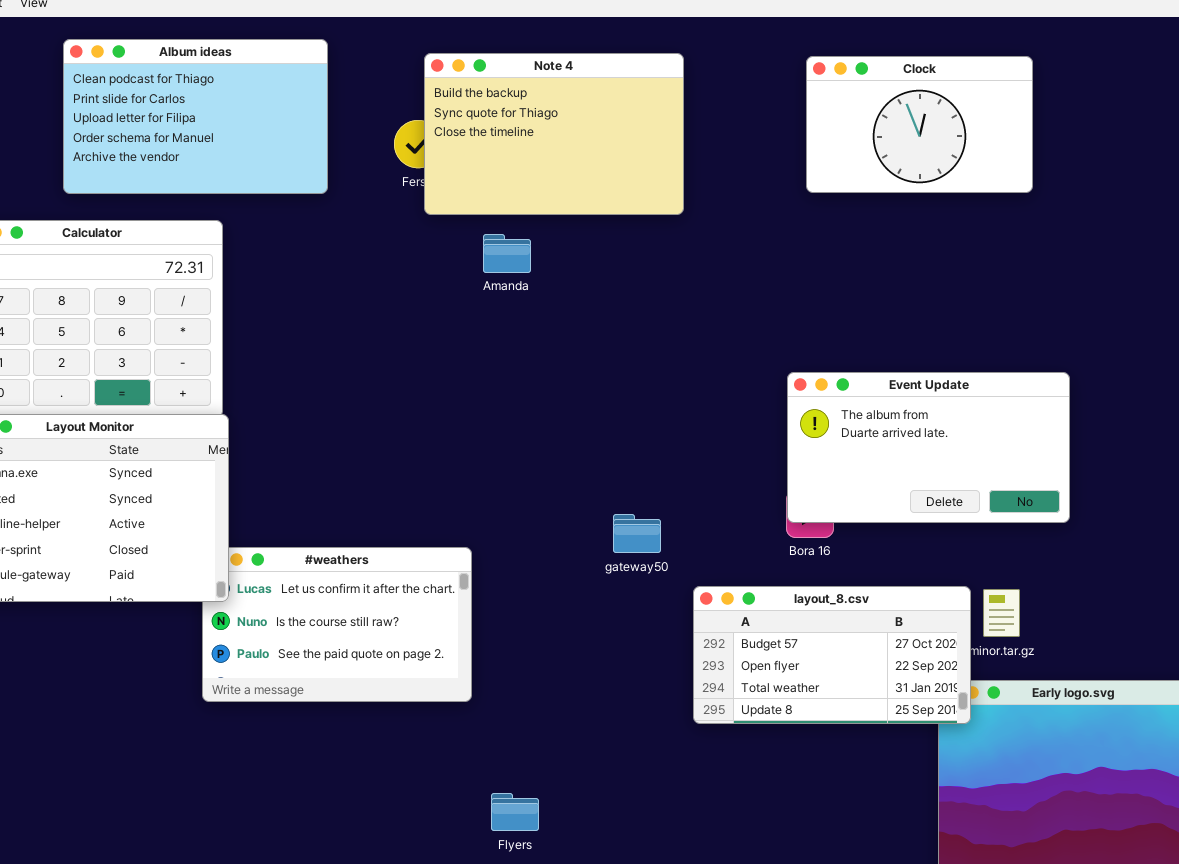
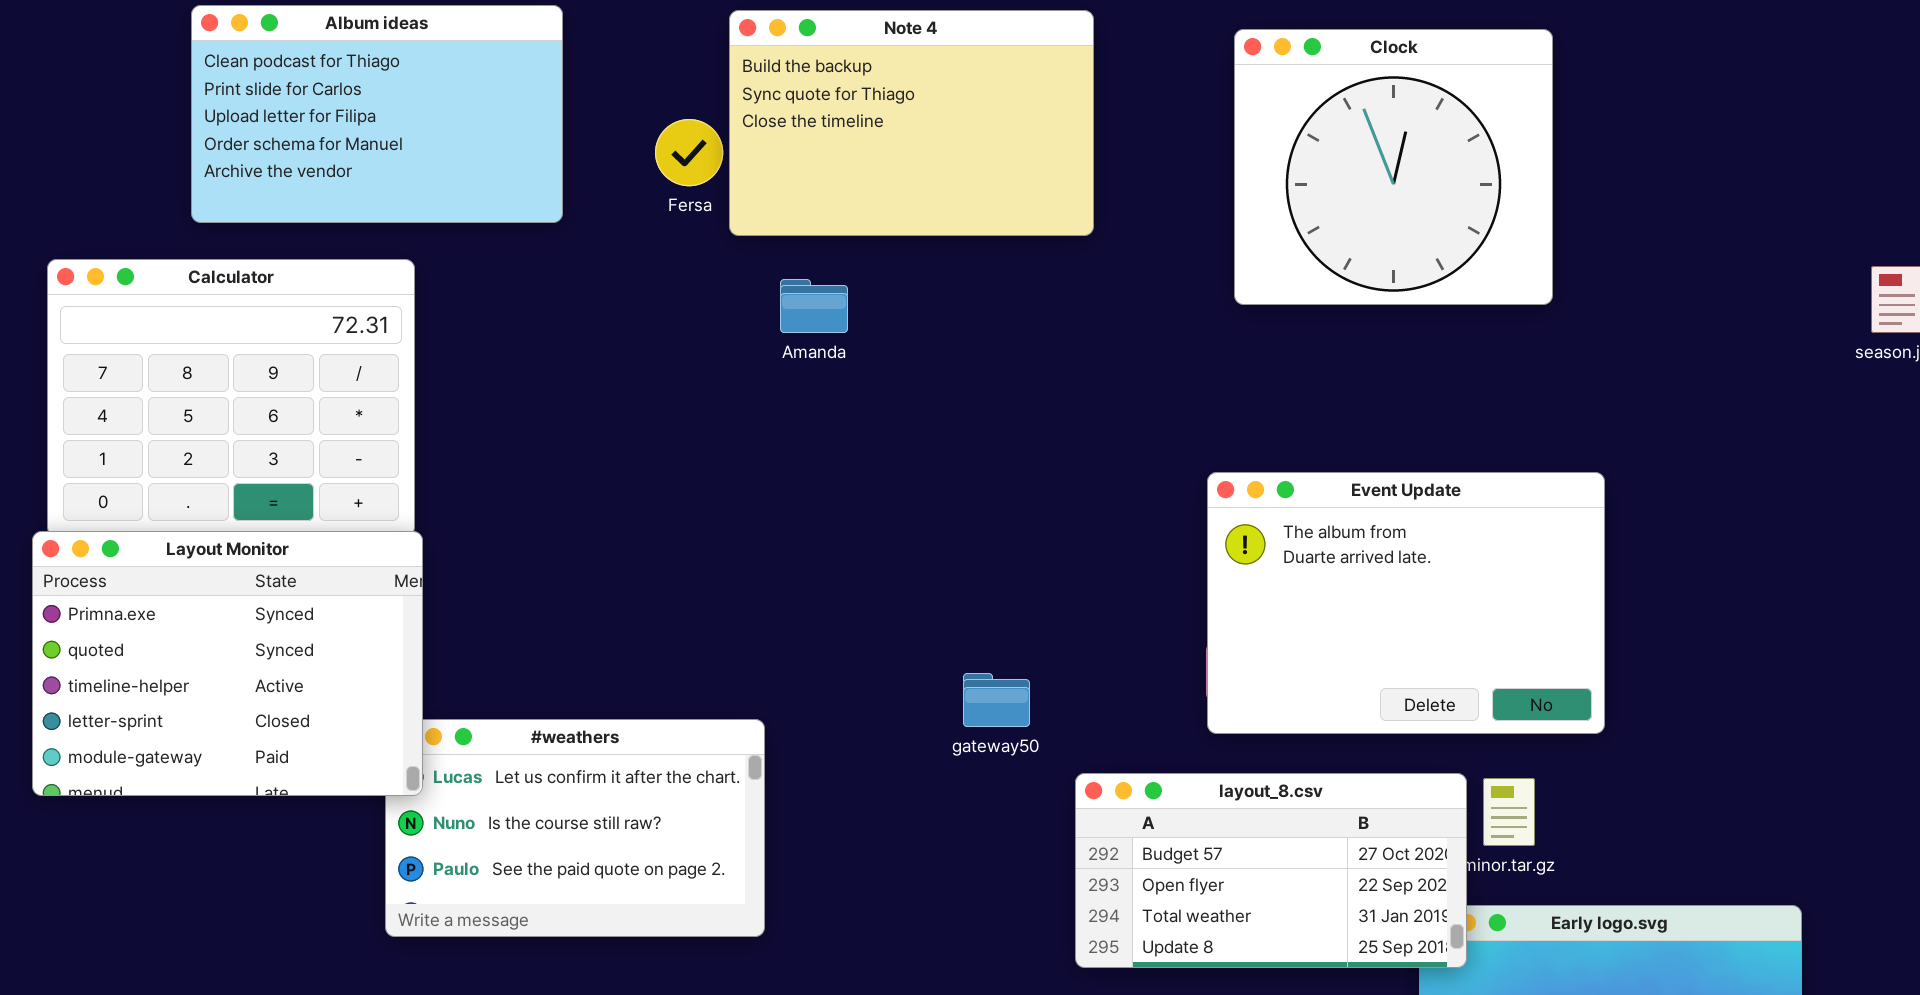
Note 4: [424,53,684,215] -> [729,10,1094,236], moved
Clock: [806,56,1033,193] -> [1234,29,1553,305], resized
Event Update: [787,372,1070,523] -> [1207,472,1605,734], resized

